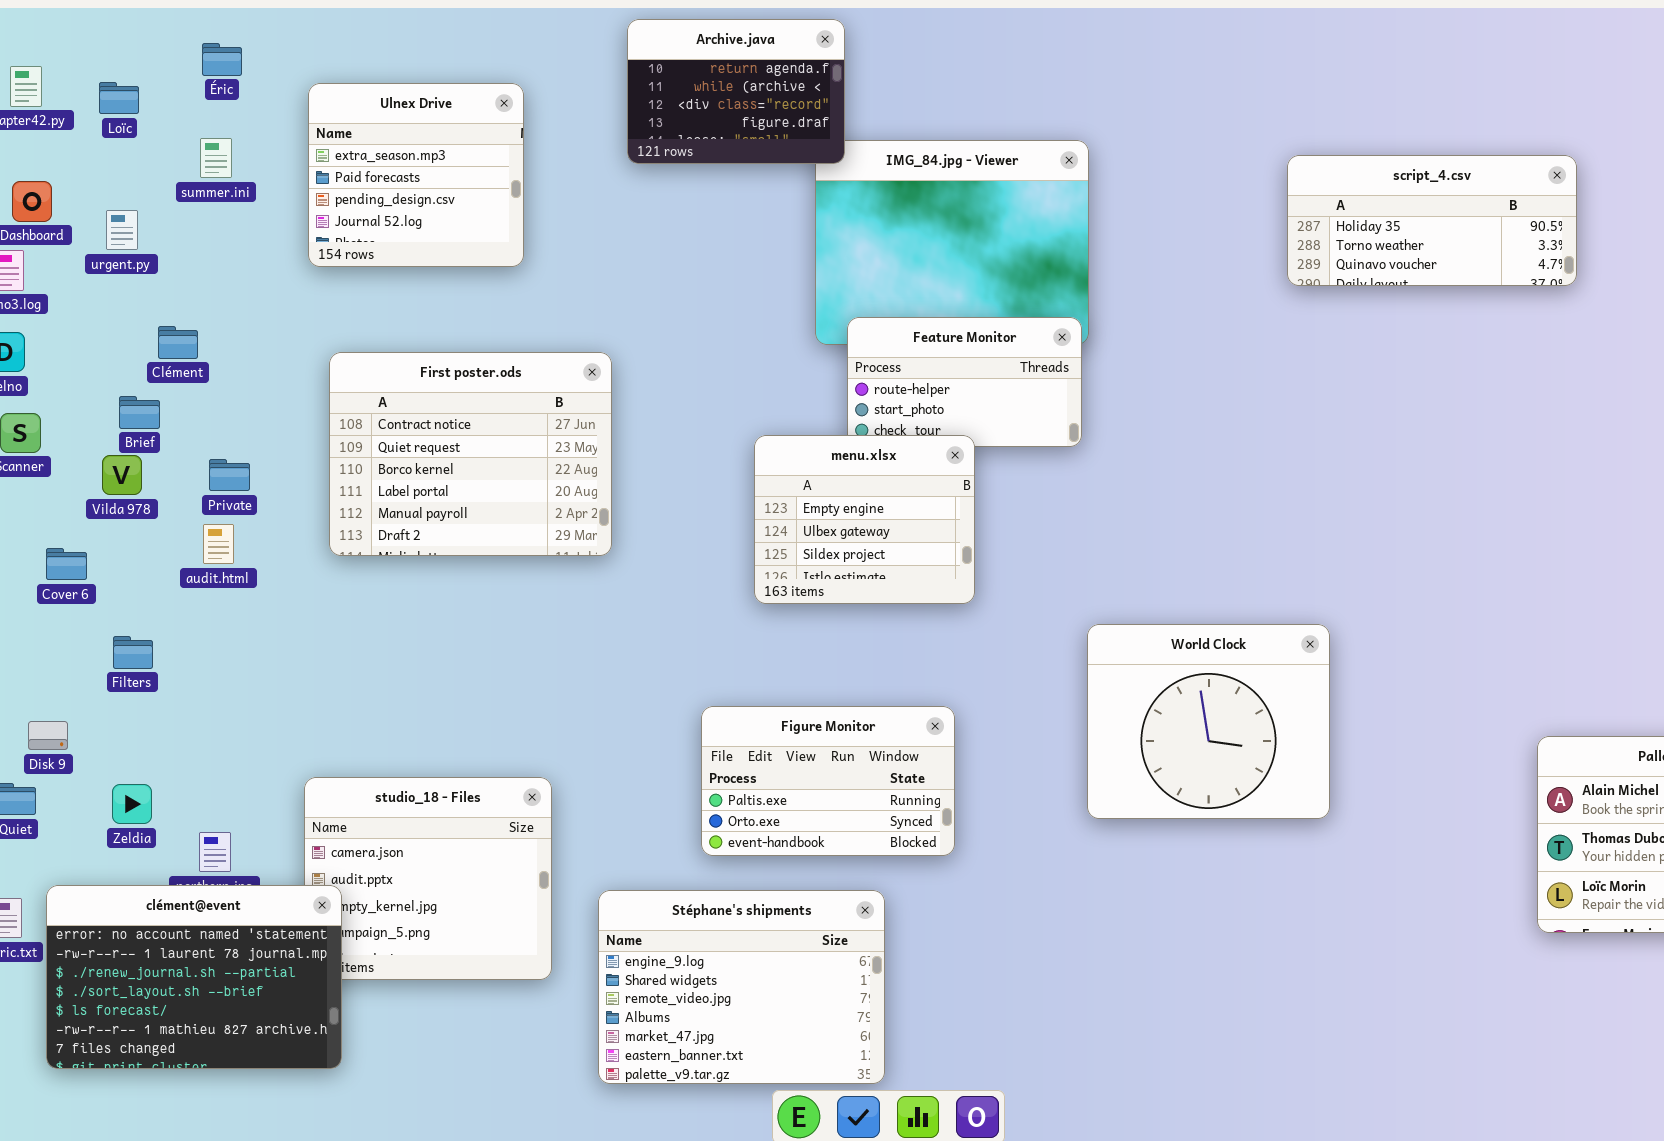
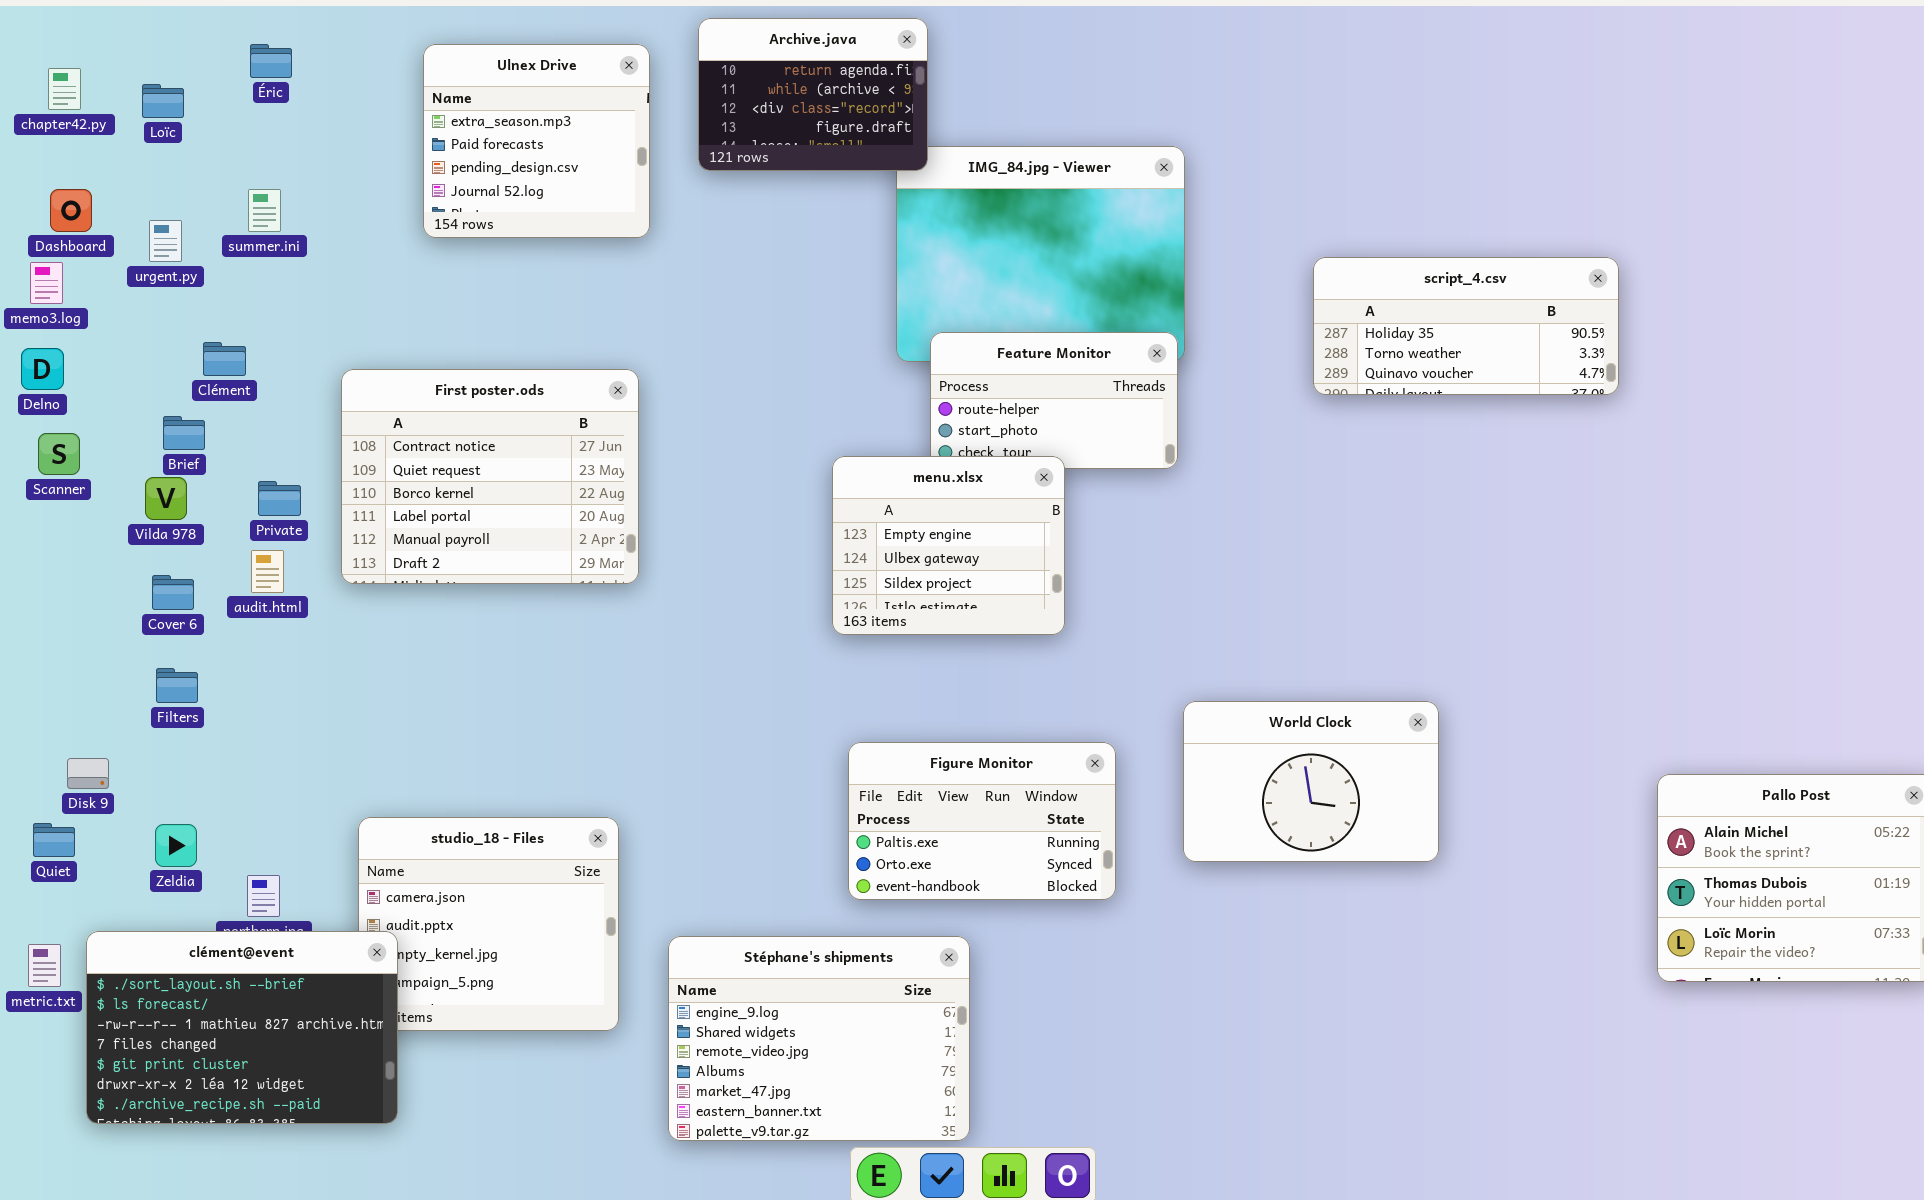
Ulnex Drive: [308,83,524,267] -> [423,44,650,238], moved
summer.ini: [200,138,232,178] -> [248,189,281,232], moved
script_4.csv: [1287,155,1577,286] -> [1313,257,1619,395], moved
First poster.ods: [329,352,612,556] -> [341,369,639,584], moved
Cover 6: [46,548,87,580] -> [152,575,194,610], moved
World Clock: [1087,624,1330,819] -> [1183,701,1439,862], resized
Figure Monitor: [701,706,955,856] -> [848,742,1116,900], moved
clément@event: [46,885,342,1069] -> [86,931,398,1124], scrolled down 3 rows

